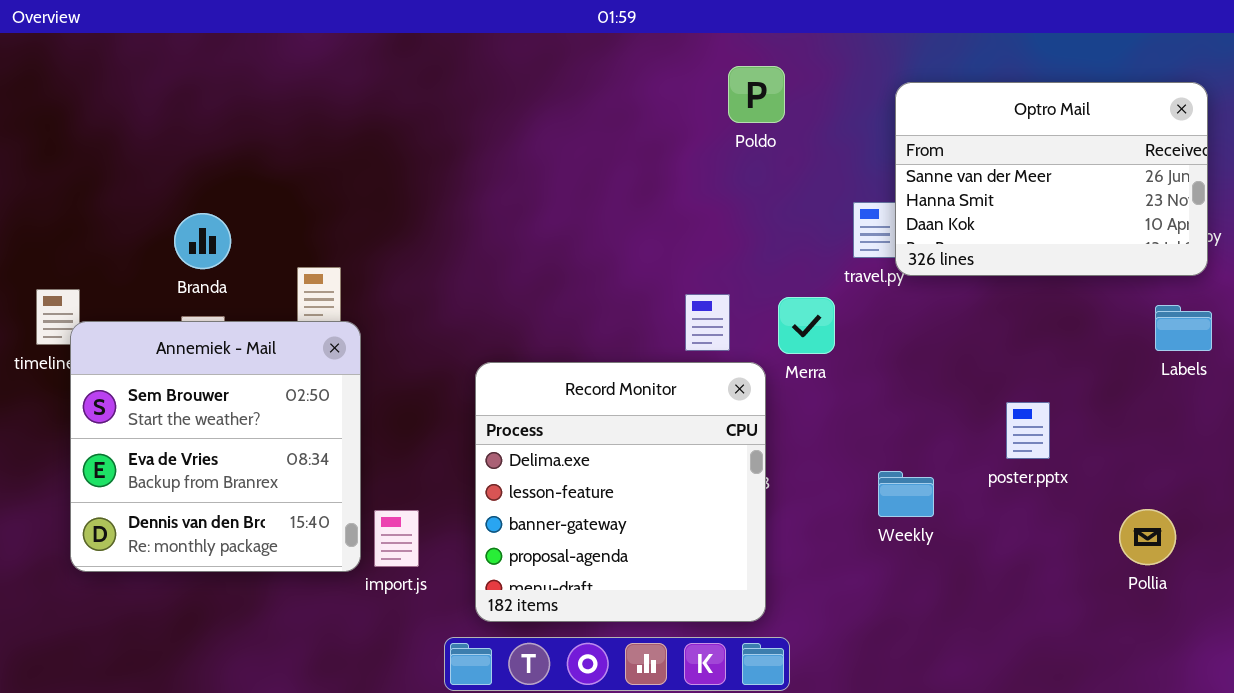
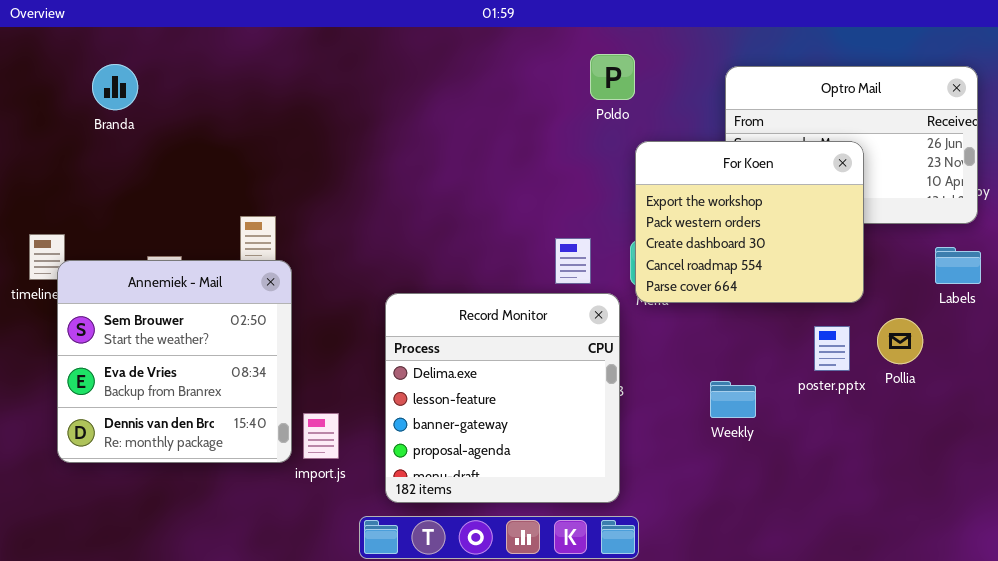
For Koen: none -> [635,141,864,303], opened
Branda: [174,213,231,269] -> [92,64,138,110], moved
Pollia: [1119,509,1176,565] -> [877,318,923,364], moved

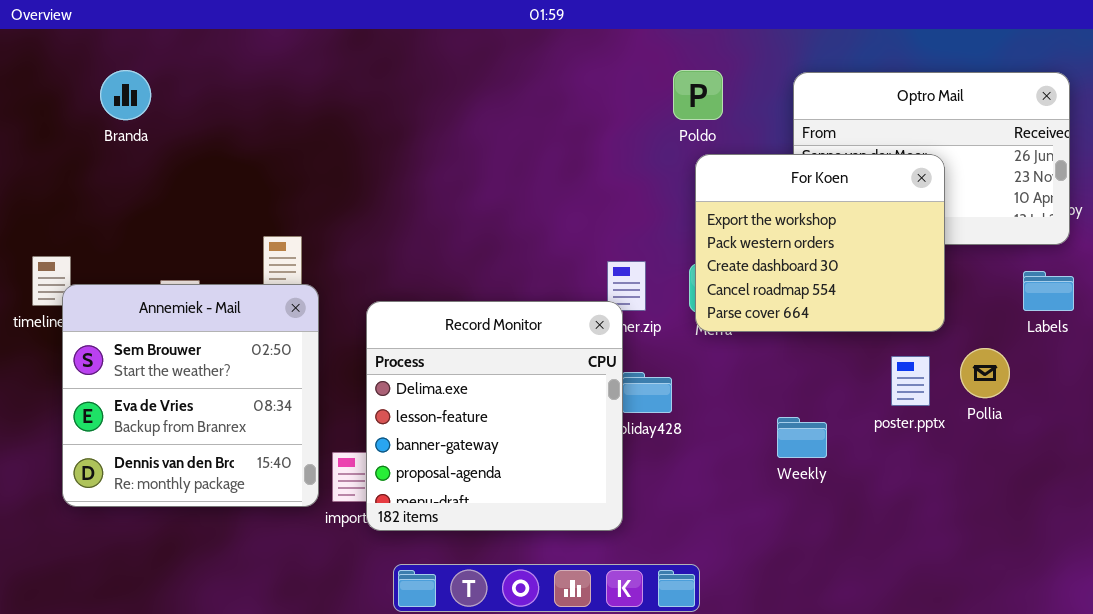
Poldo: [590,54,635,100] -> [673,70,723,120], moved
Record Monitor: [385,293,620,503] -> [366,301,623,531], moved

